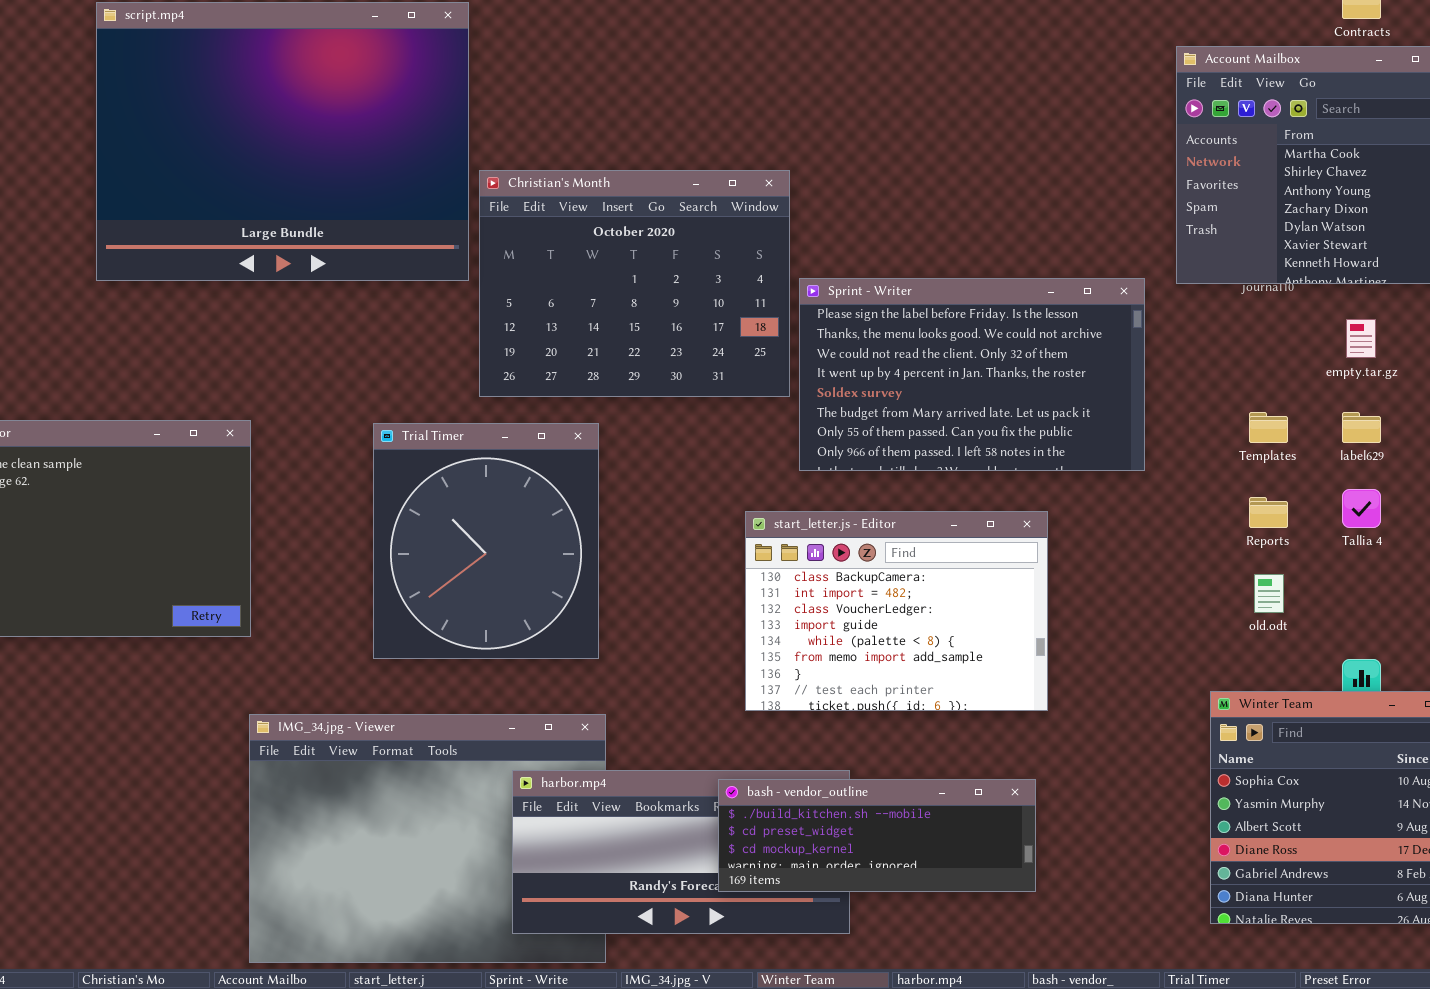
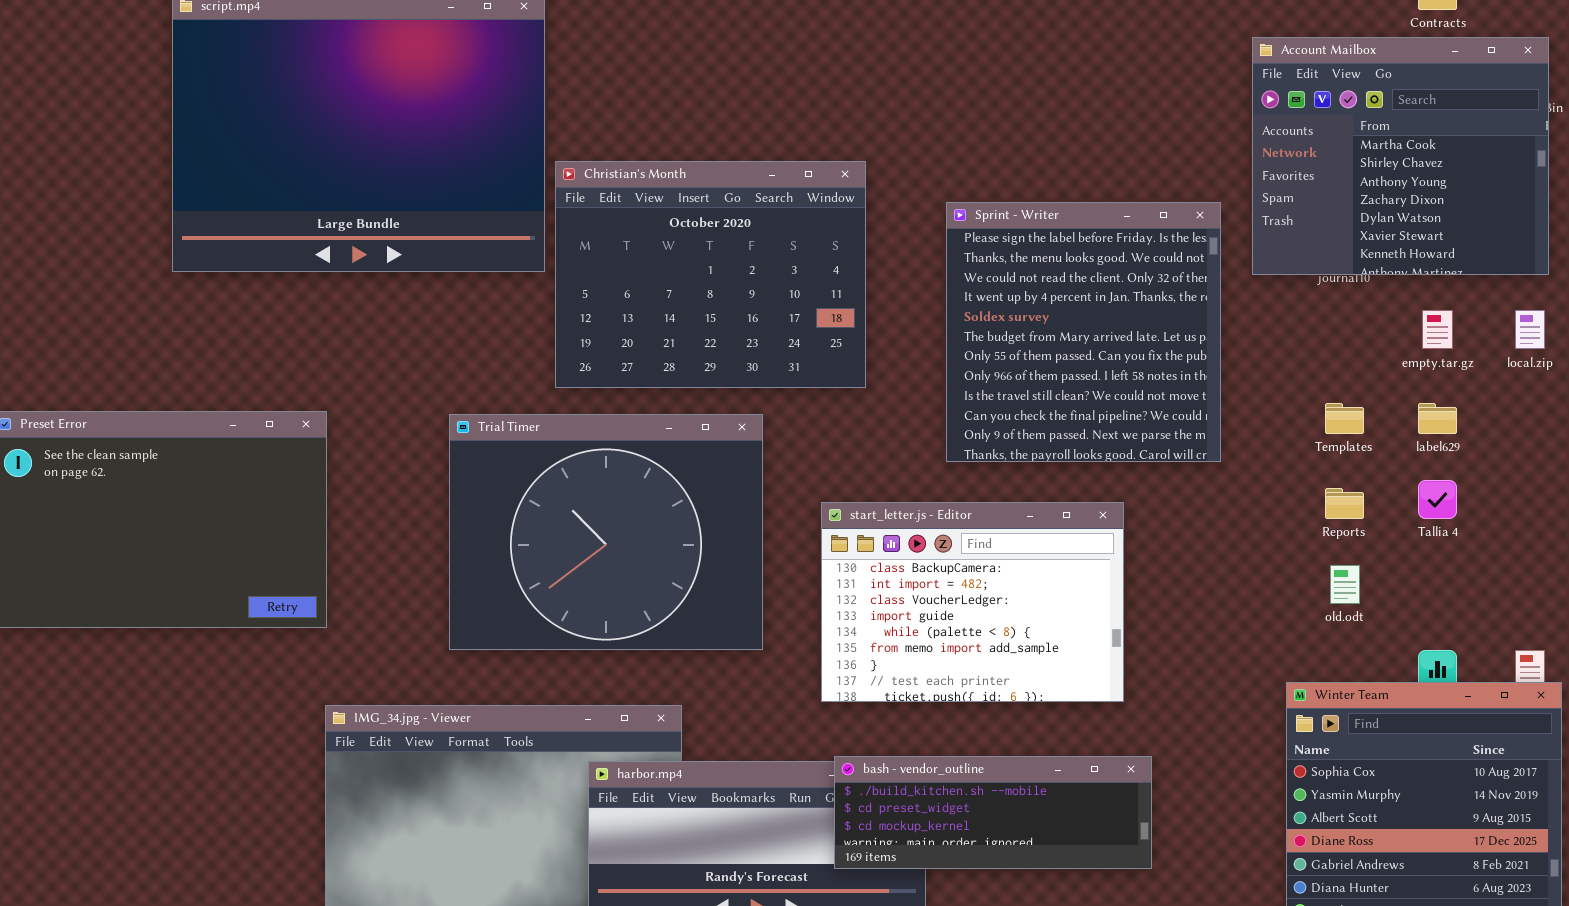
Sprint - Writer: [799,278,1145,471] -> [946,202,1221,462], resized
Trial Timer: [373,423,599,659] -> [449,414,763,650], resized
bash - vendor_outline: [718,779,1036,892] -> [834,756,1152,869], moved

